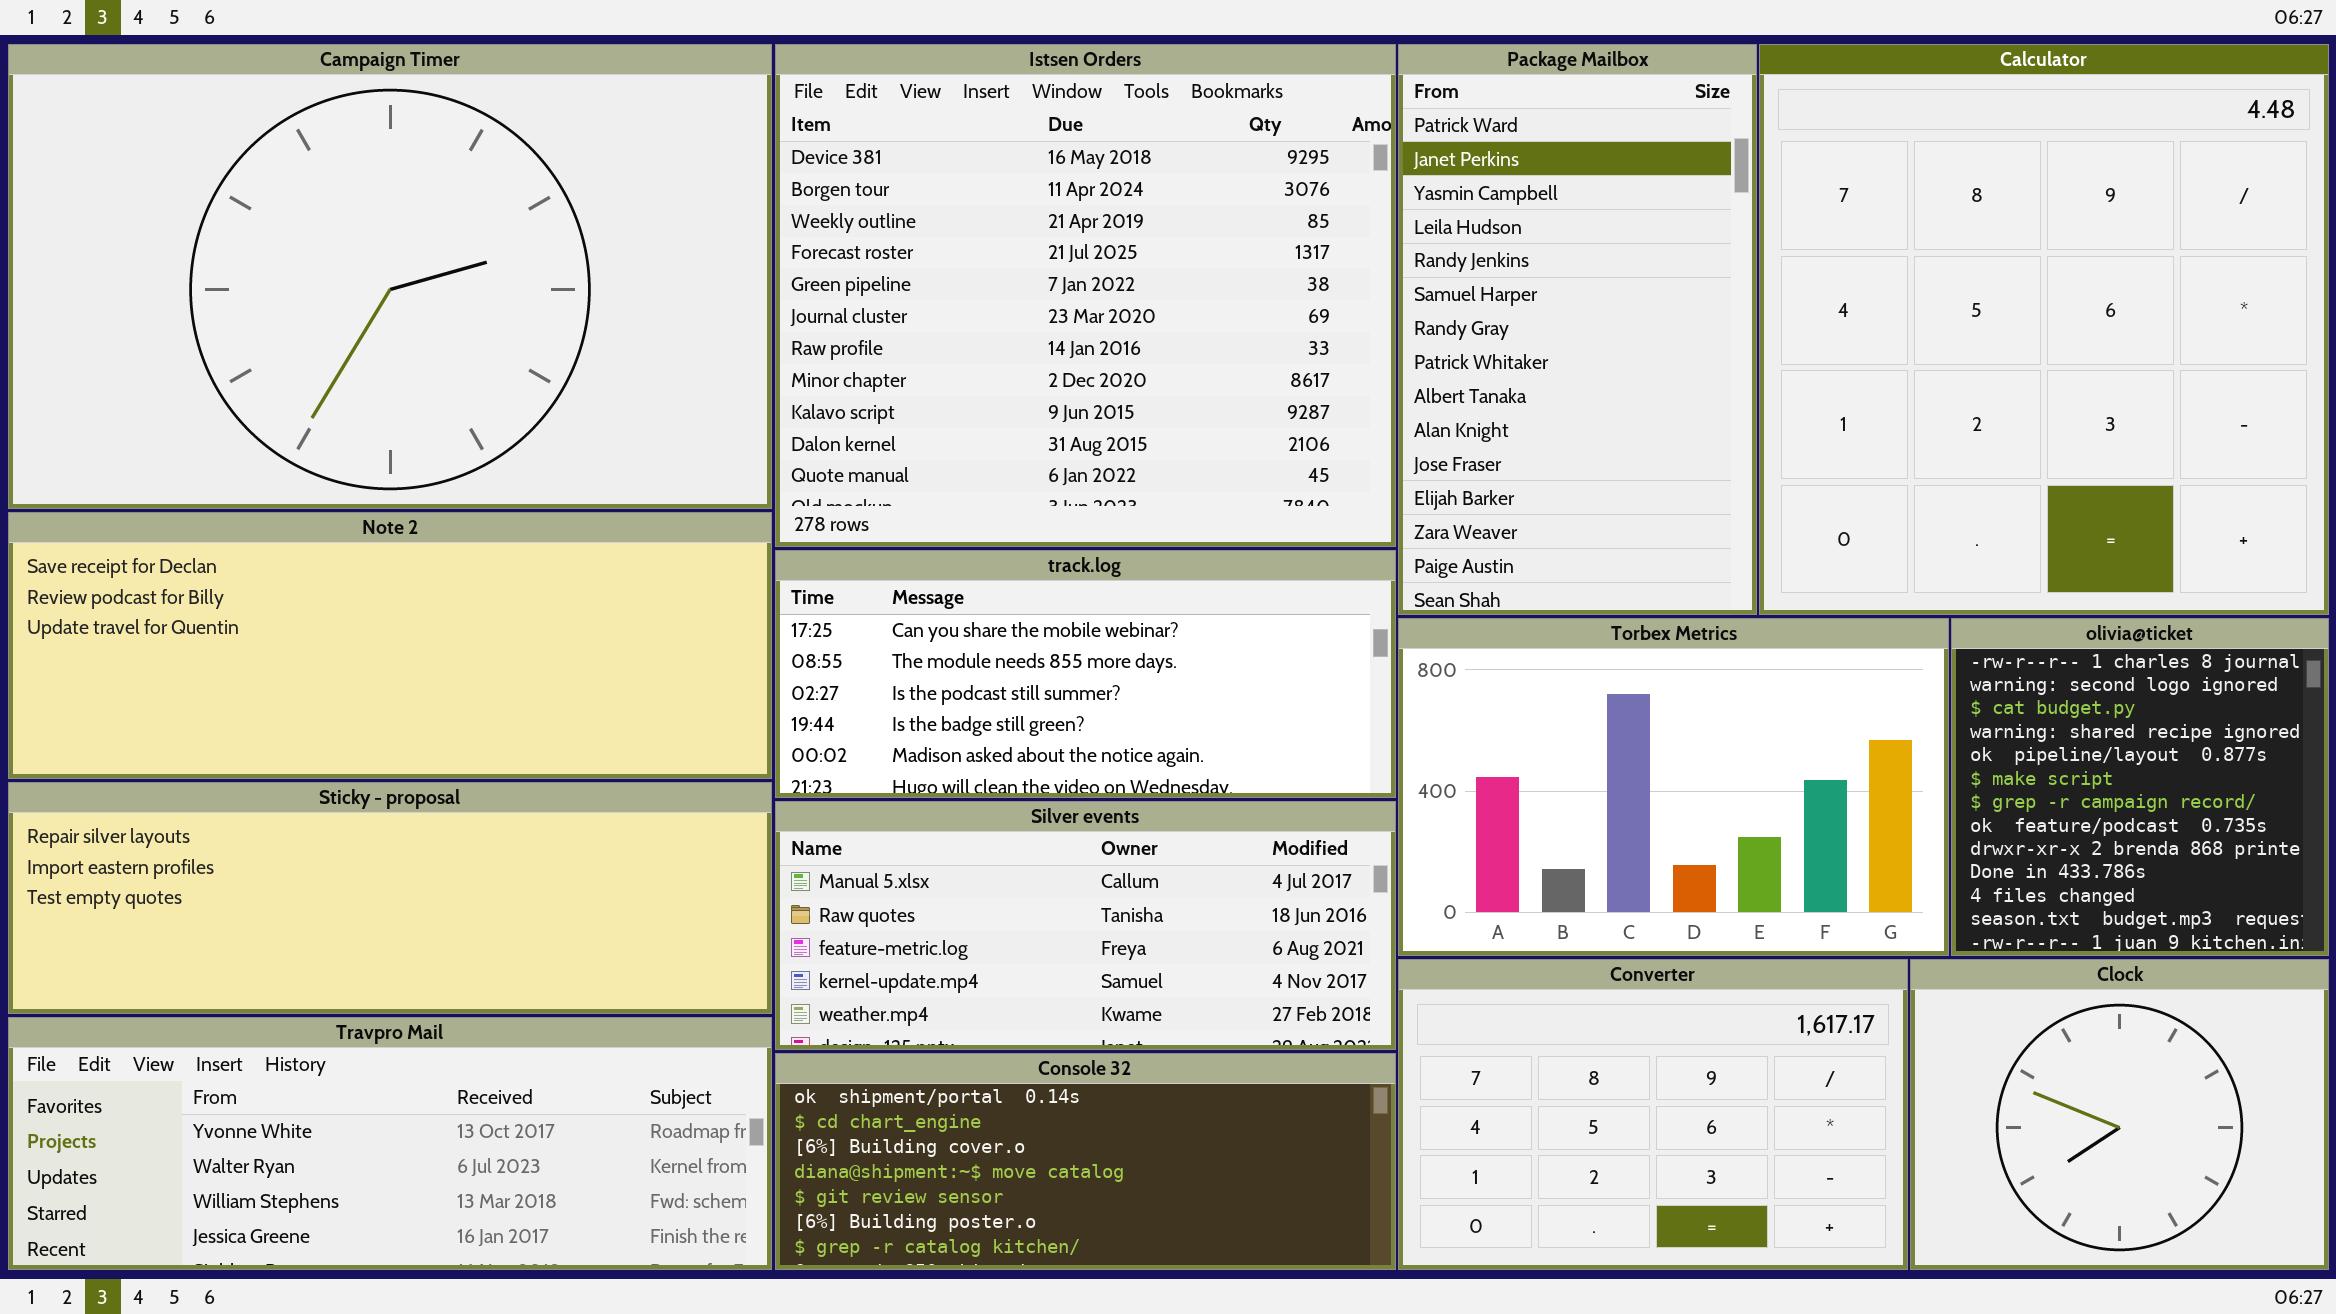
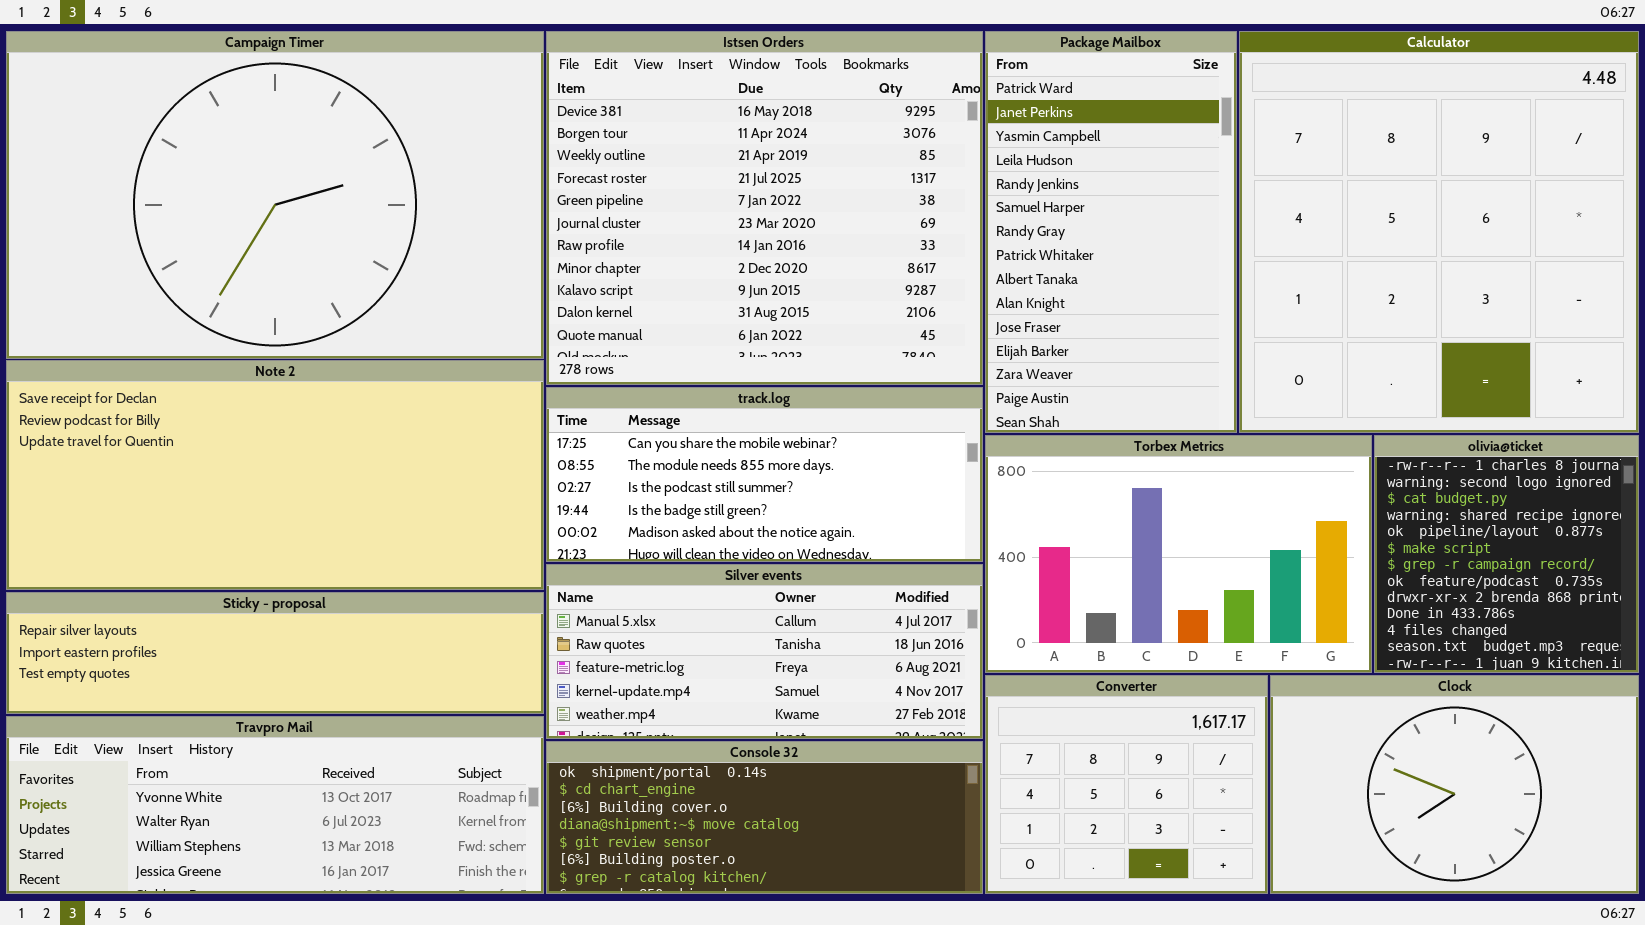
Note 2: [8,512,772,779] -> [6,360,544,590], resized
Sticky - proposal: [8,782,772,1014] -> [6,592,544,714], resized
Converter: [1398,959,1908,1270] -> [985,675,1268,894], resized
Clock: [1910,959,2329,1270] -> [1270,675,1639,894], resized

